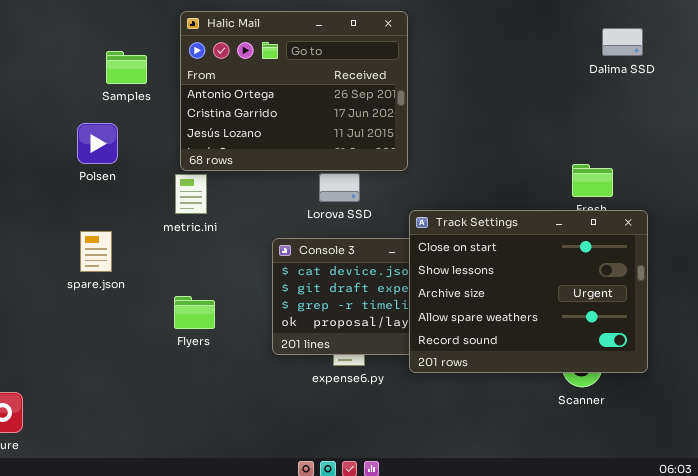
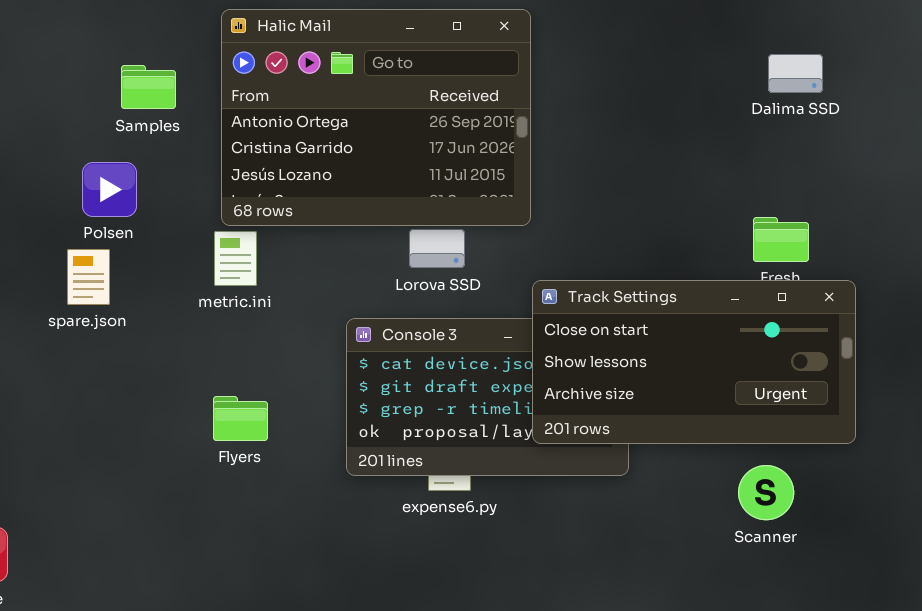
Dalima SSD: [602,28,643,56] -> [768,54,823,93], moved
Track Settings: [409,210,648,373] -> [532,280,856,444], resized
spare.json: [80,231,112,272] -> [67,249,110,305], moved

